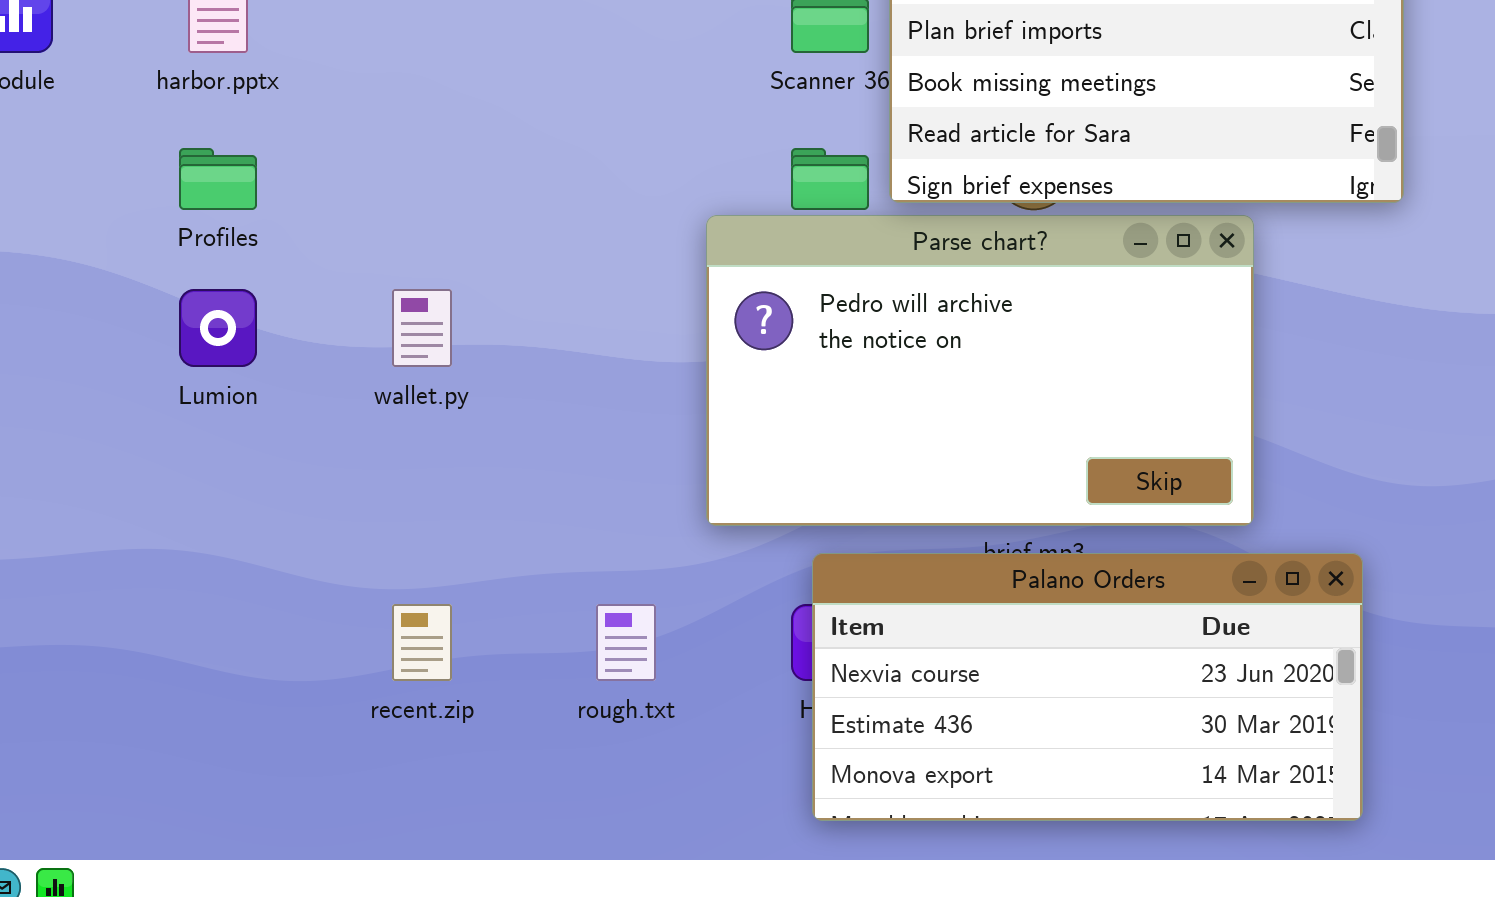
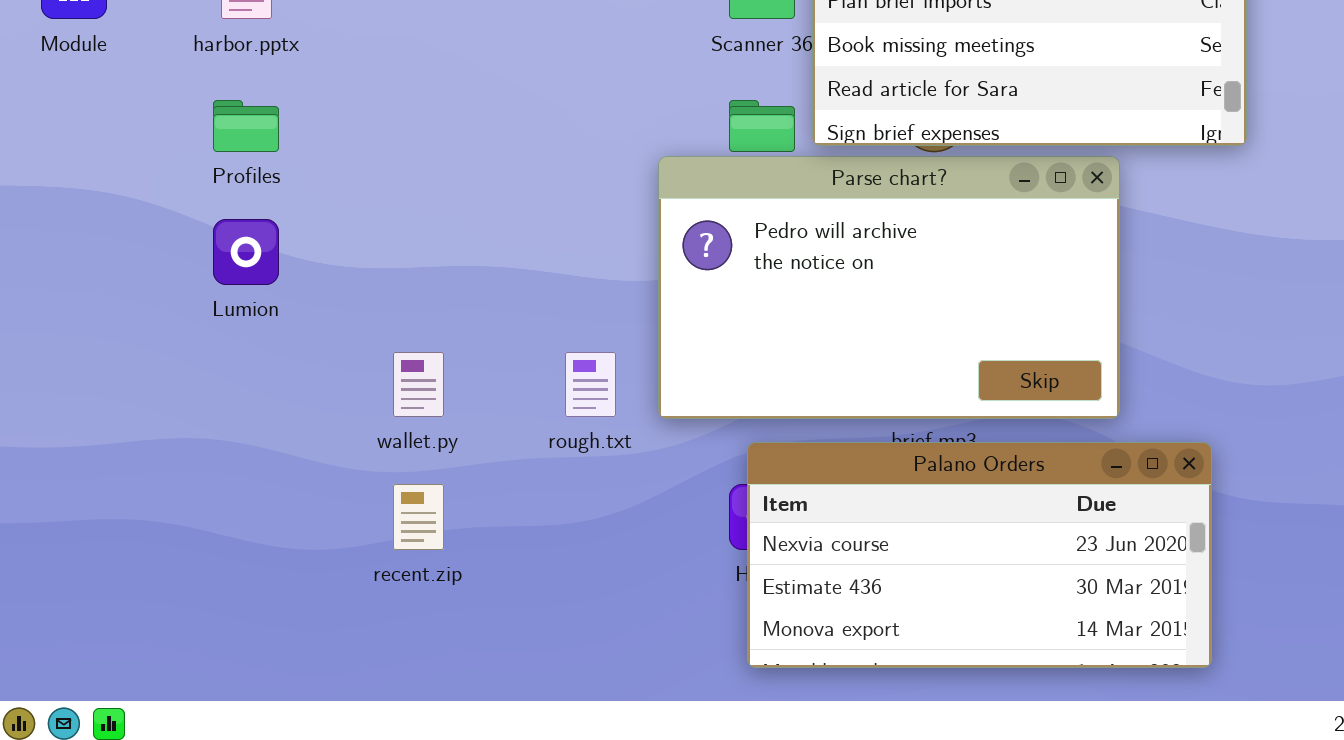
wallet.py: [392,289,452,367] -> [393,352,444,417], moved
rough.txt: [596,604,656,681] -> [565,352,616,417], moved

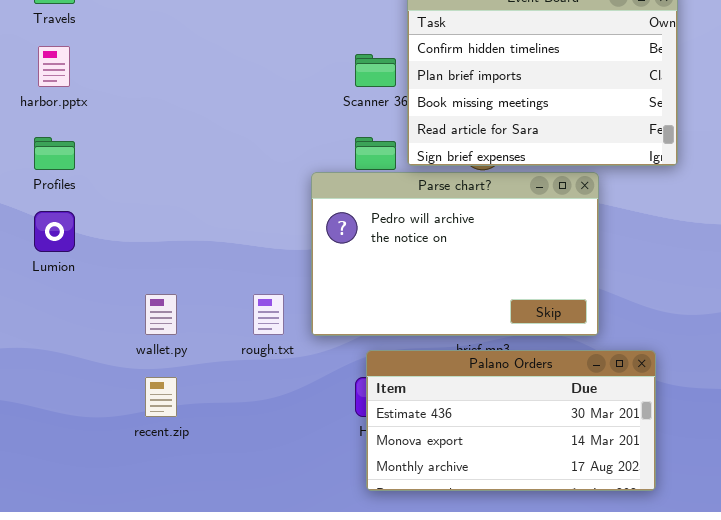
Palano Orders: [747,442,1212,668] -> [366,350,656,491], scrolled down 1 row

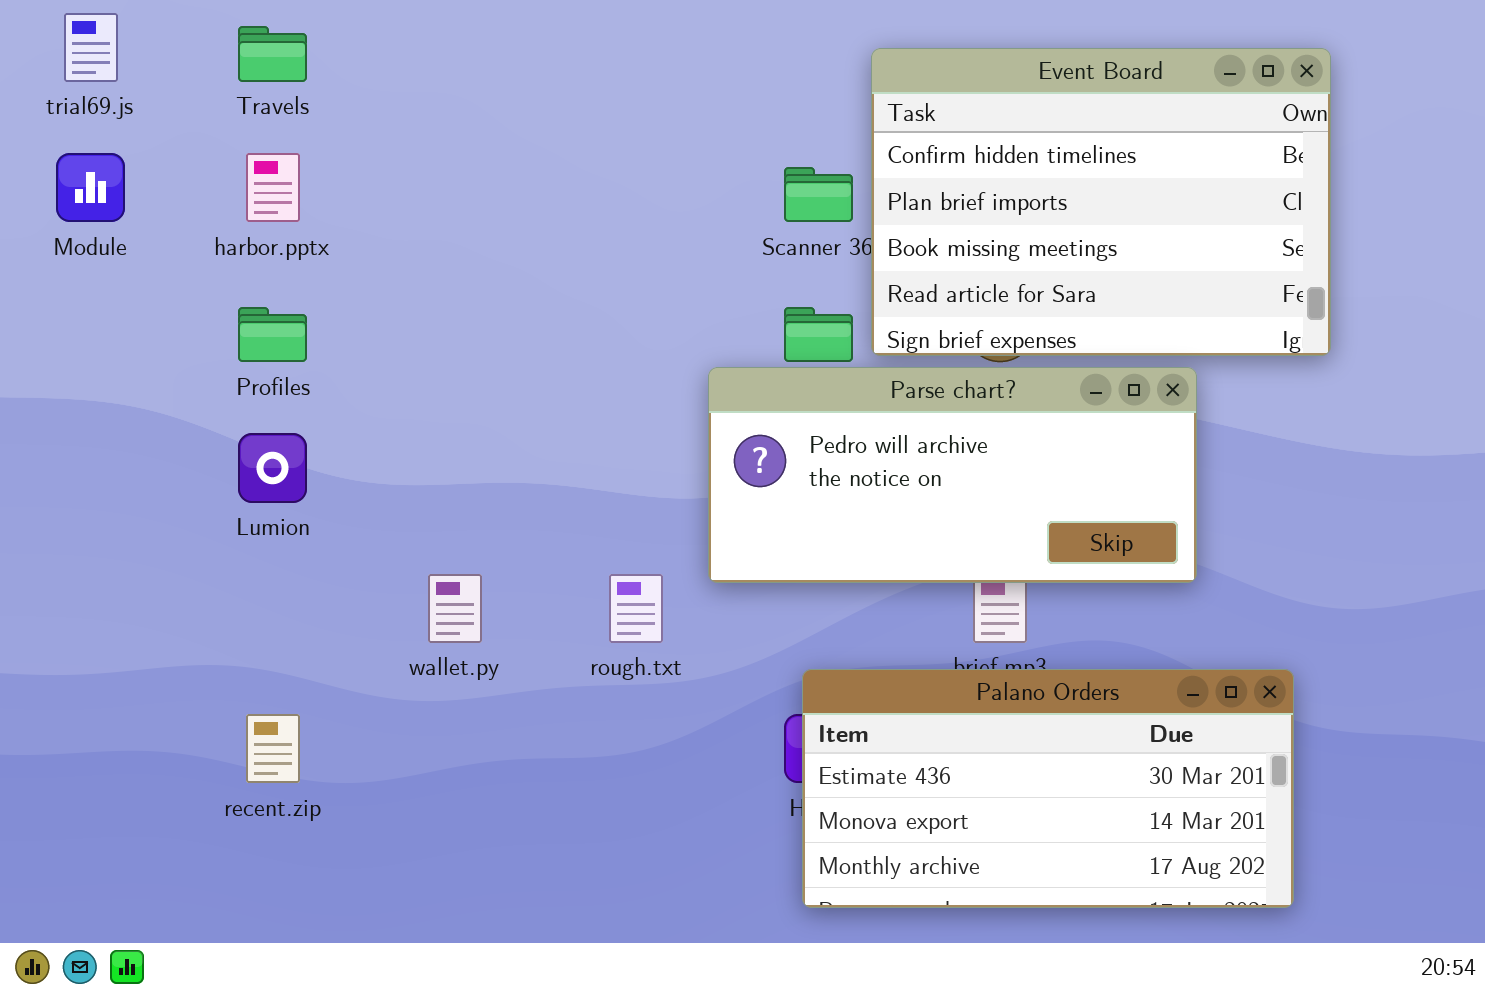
Parse chart?: [311,172,599,336] -> [708,367,1197,583], resized
recent.zip: [145,377,177,417] -> [246,714,300,783], moved

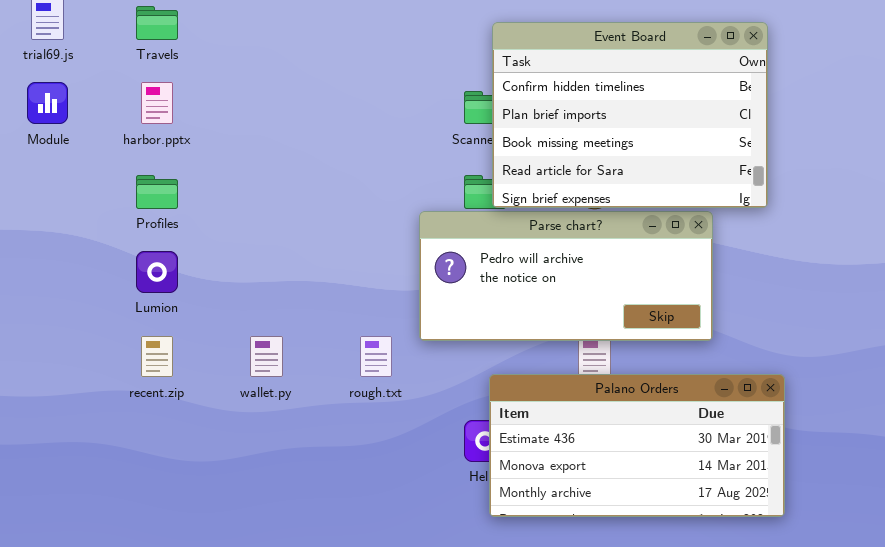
Event Board: [871,48,1331,356] -> [492,22,768,208], moved
Palano Orders: [802,669,1294,908] -> [489,374,785,517], moved
recent.zip: [246,714,300,783] -> [141,336,173,377], moved

